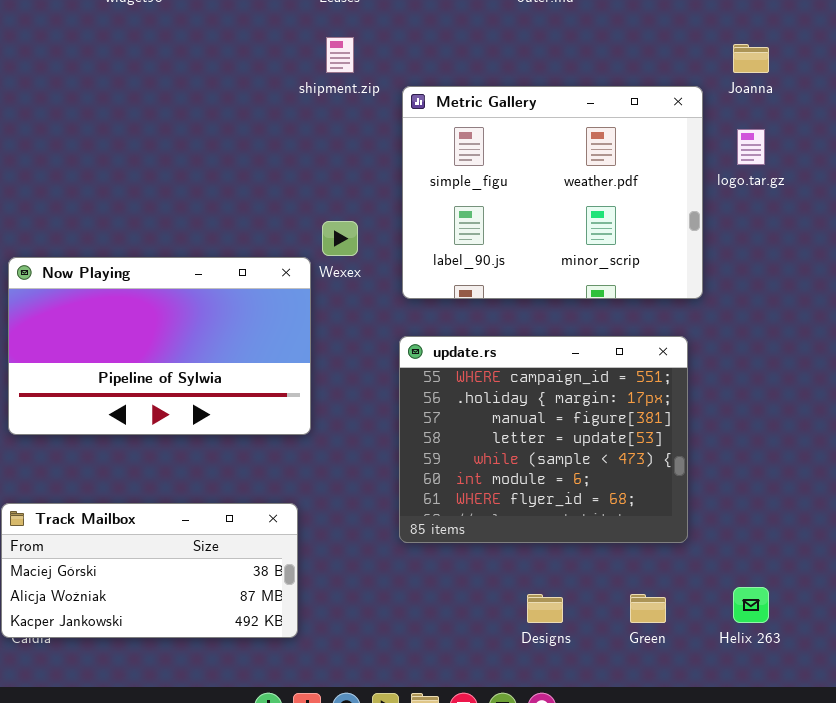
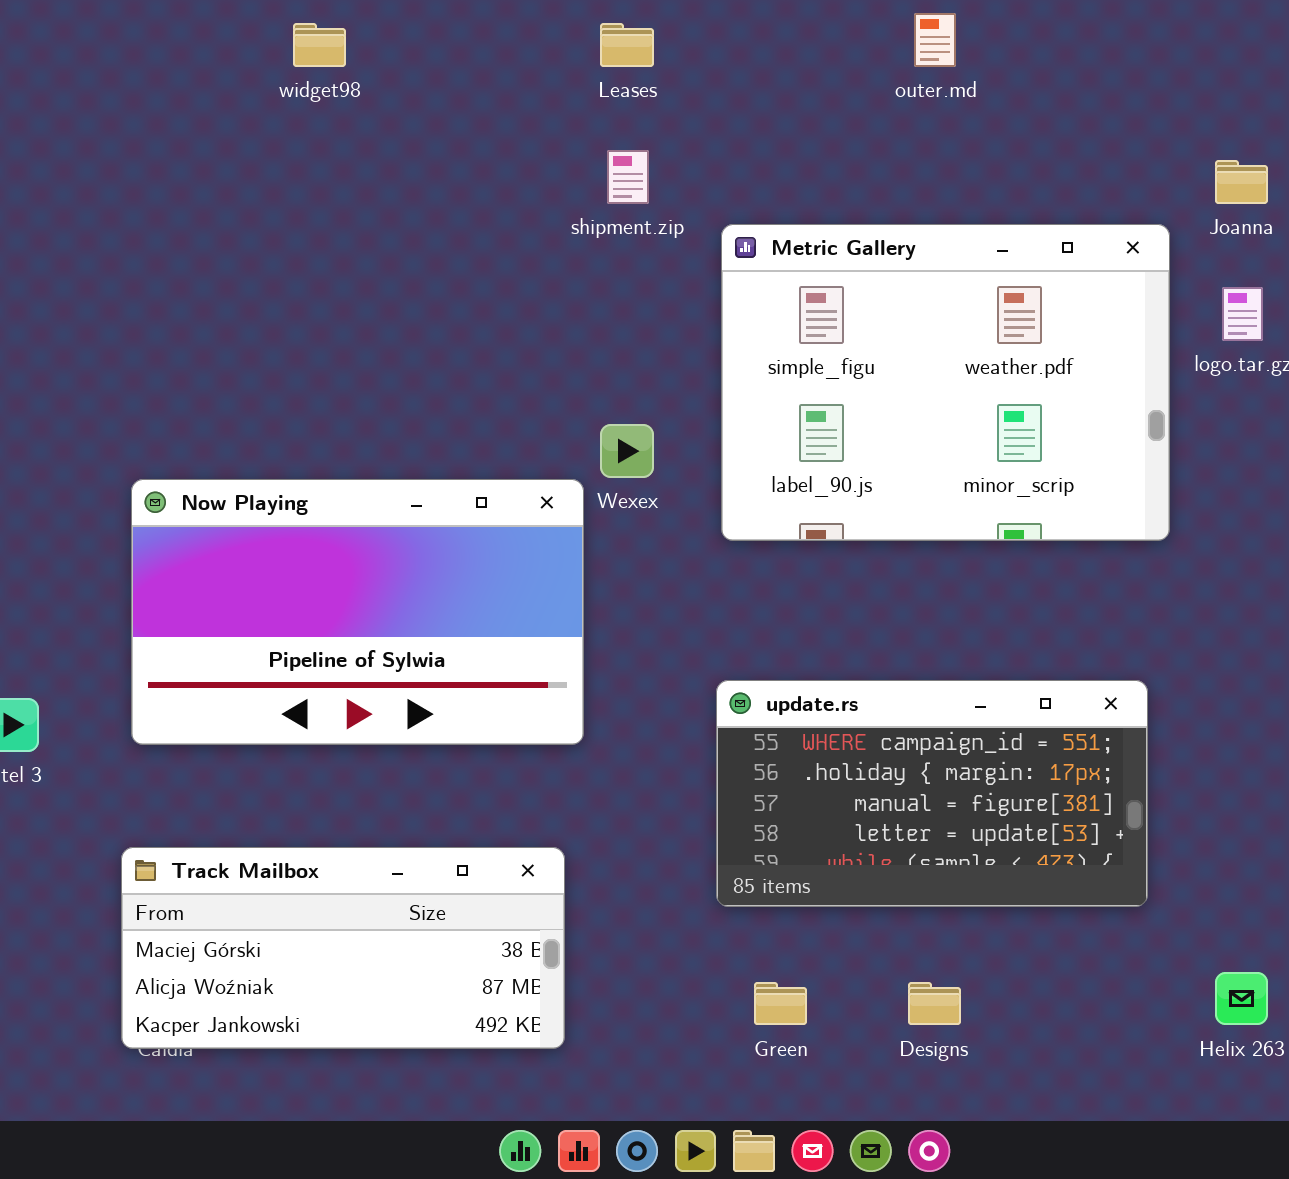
update.rs: [399,336,688,543] -> [716,680,1148,907], resized
Green: [630,594,666,623] -> [754,982,807,1025], moved

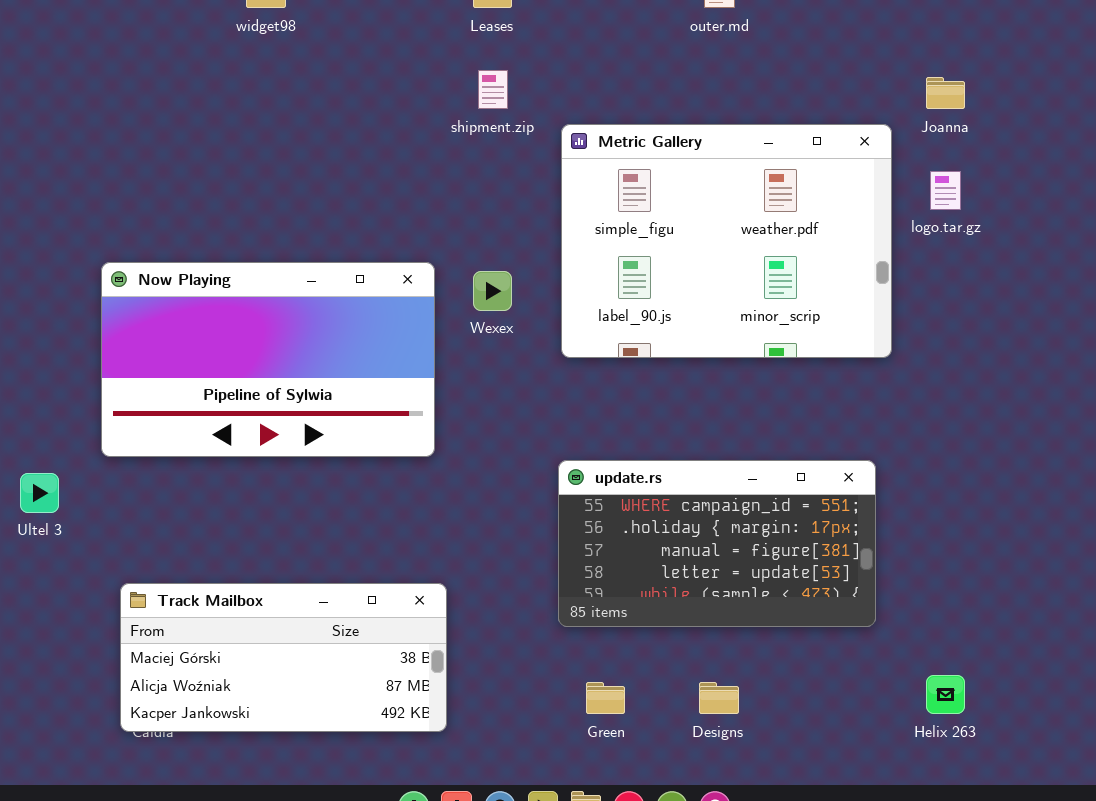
Now Playing: [131,479,584,745] -> [101,262,435,457], moved

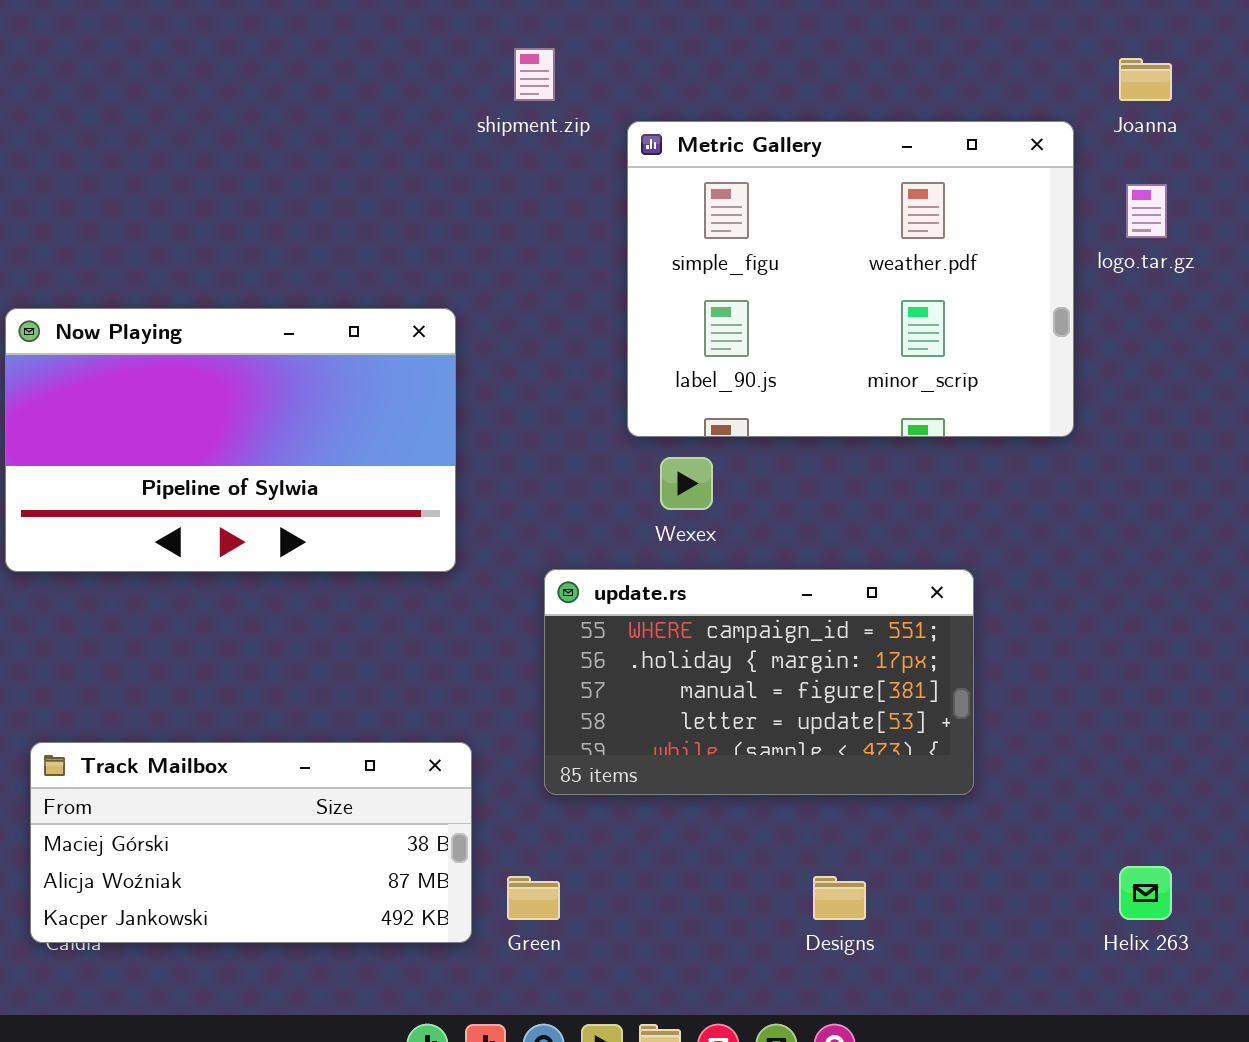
Wexex: [473,271,512,311] -> [660,457,713,510], moved
update.rs: [558,460,876,627] -> [544,569,974,795], moved
Green: [586,682,625,714] -> [507,876,560,920], moved

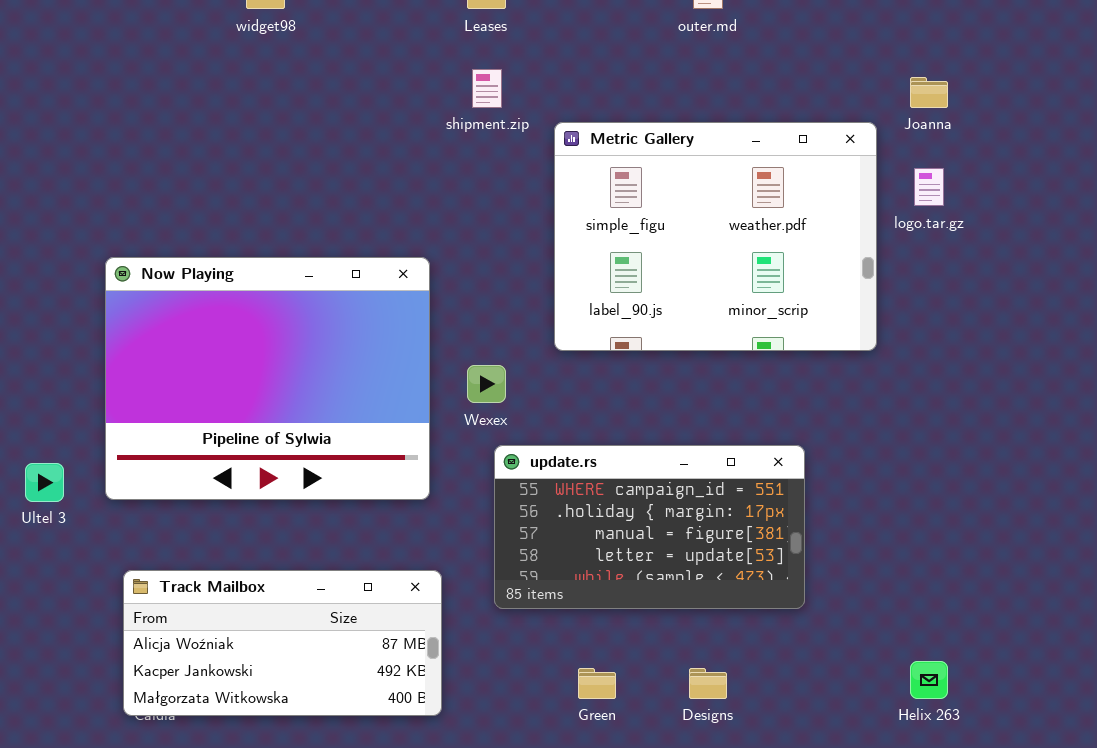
Now Playing: [5,308,456,572] -> [105,257,430,500], resized
Wexex: [660,457,713,510] -> [467,365,506,403], moved
Track Mailbox: [30,742,472,943] -> [123,570,442,716], scrolled down 1 row
Green: [507,876,560,920] -> [578,668,616,699], moved

